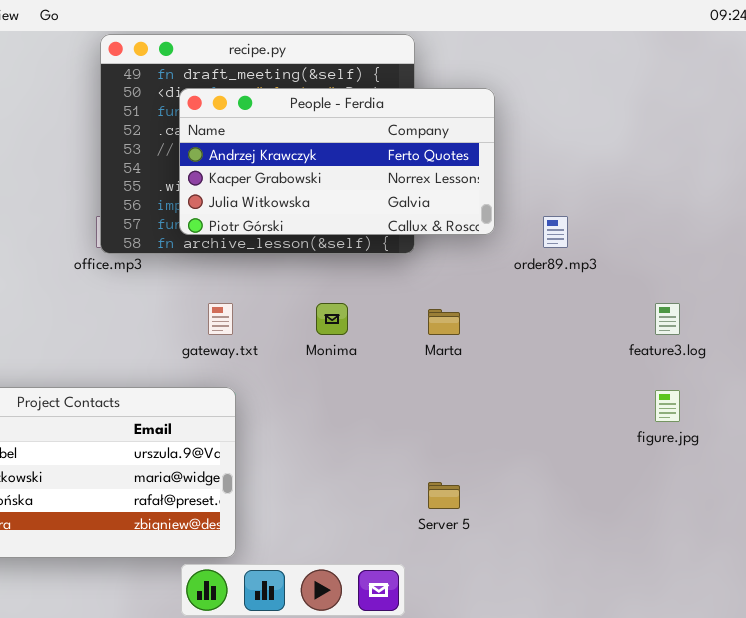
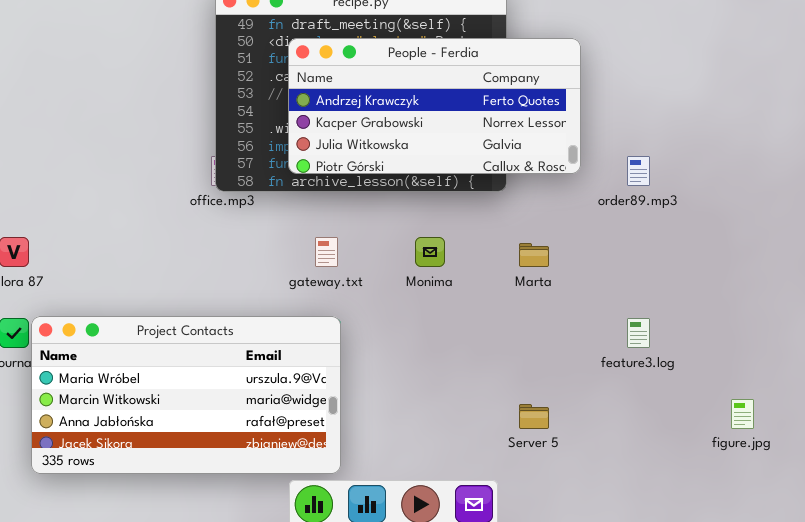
feature3.log: [655,303,680,335] -> [627,318,650,348], moved
figure.jpg: [655,390,680,422] -> [731,399,754,429], moved

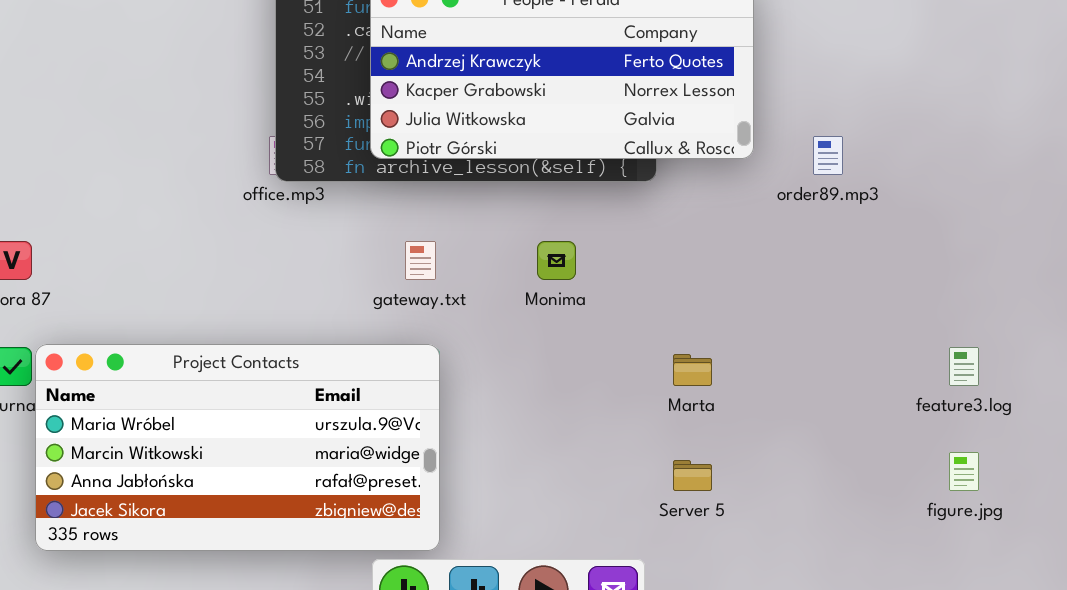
Marta: [519,243,549,267] -> [673,354,712,386], moved
feature3.log: [627,318,650,348] -> [949,347,979,386], moved

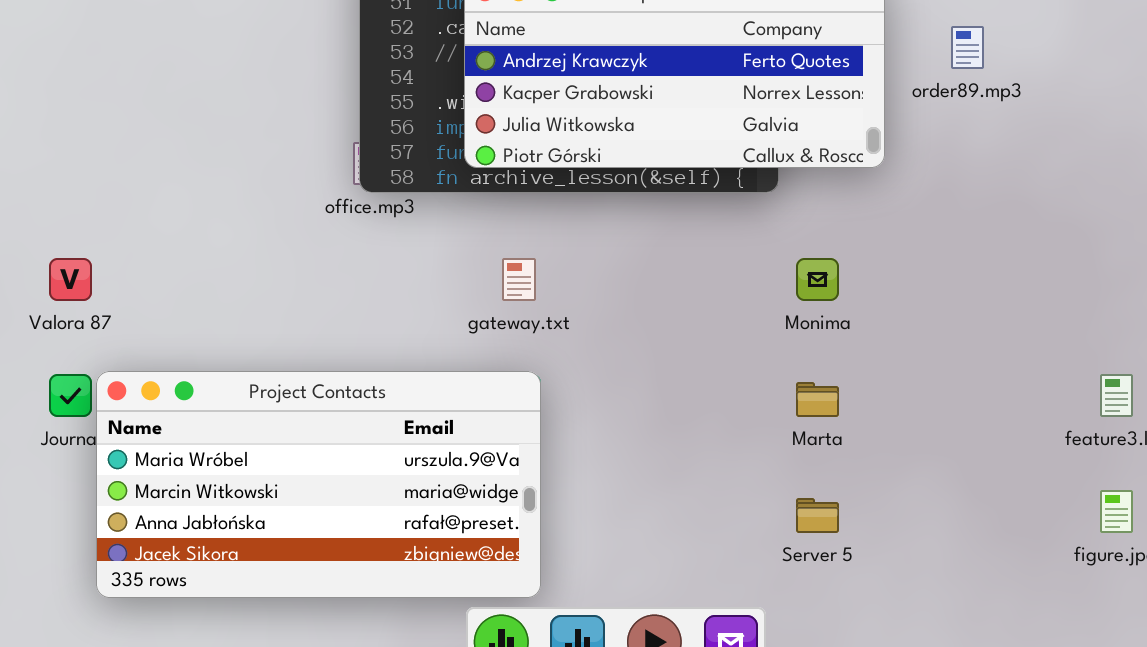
order89.mp3: [813,136,843,175] -> [951,26,984,69], moved
Monima: [537,241,576,280] -> [796,258,839,301], moved

